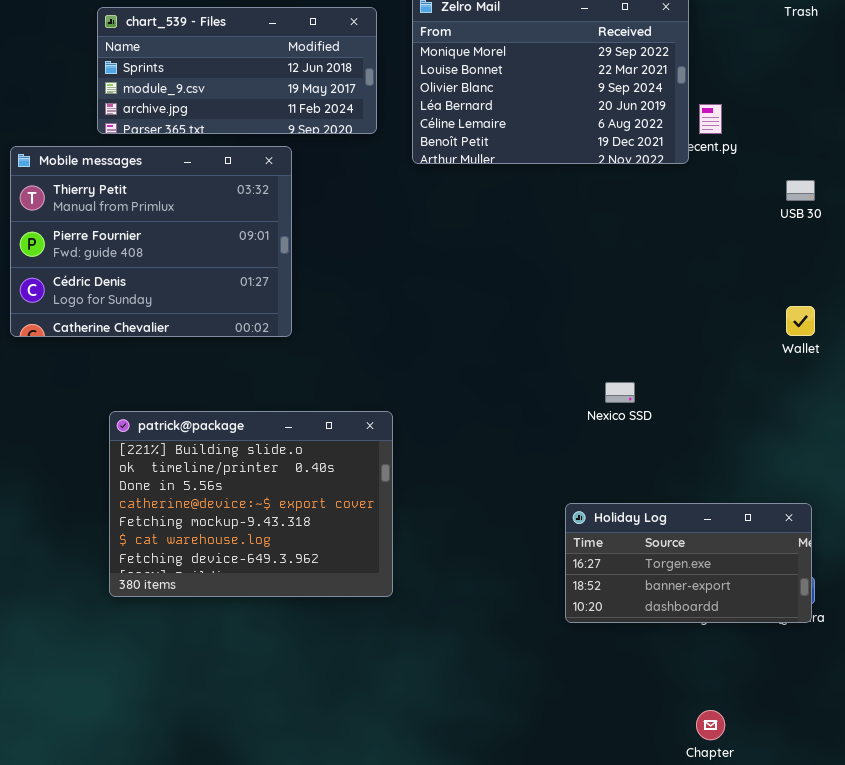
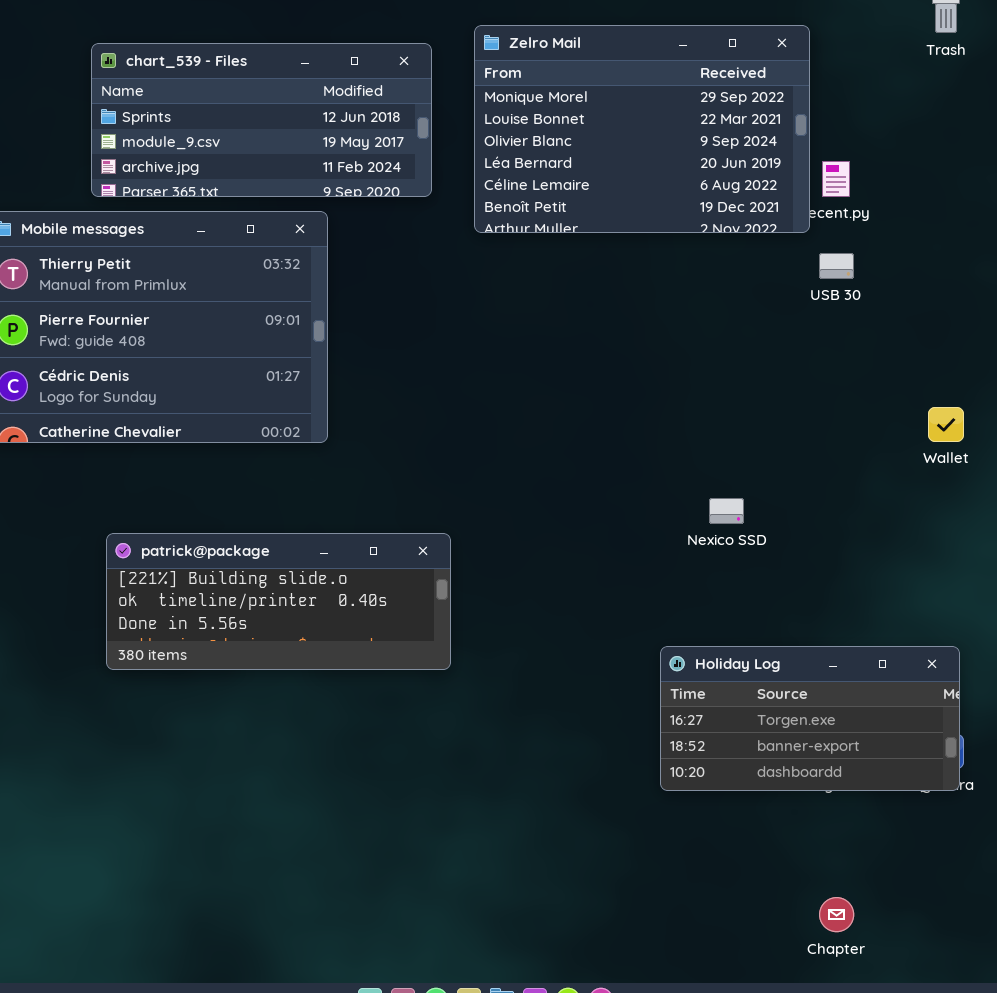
USB 30: [786,180,815,201] -> [819,253,854,279], moved
patrick@package: [109,411,393,597] -> [106,533,451,670], resized

